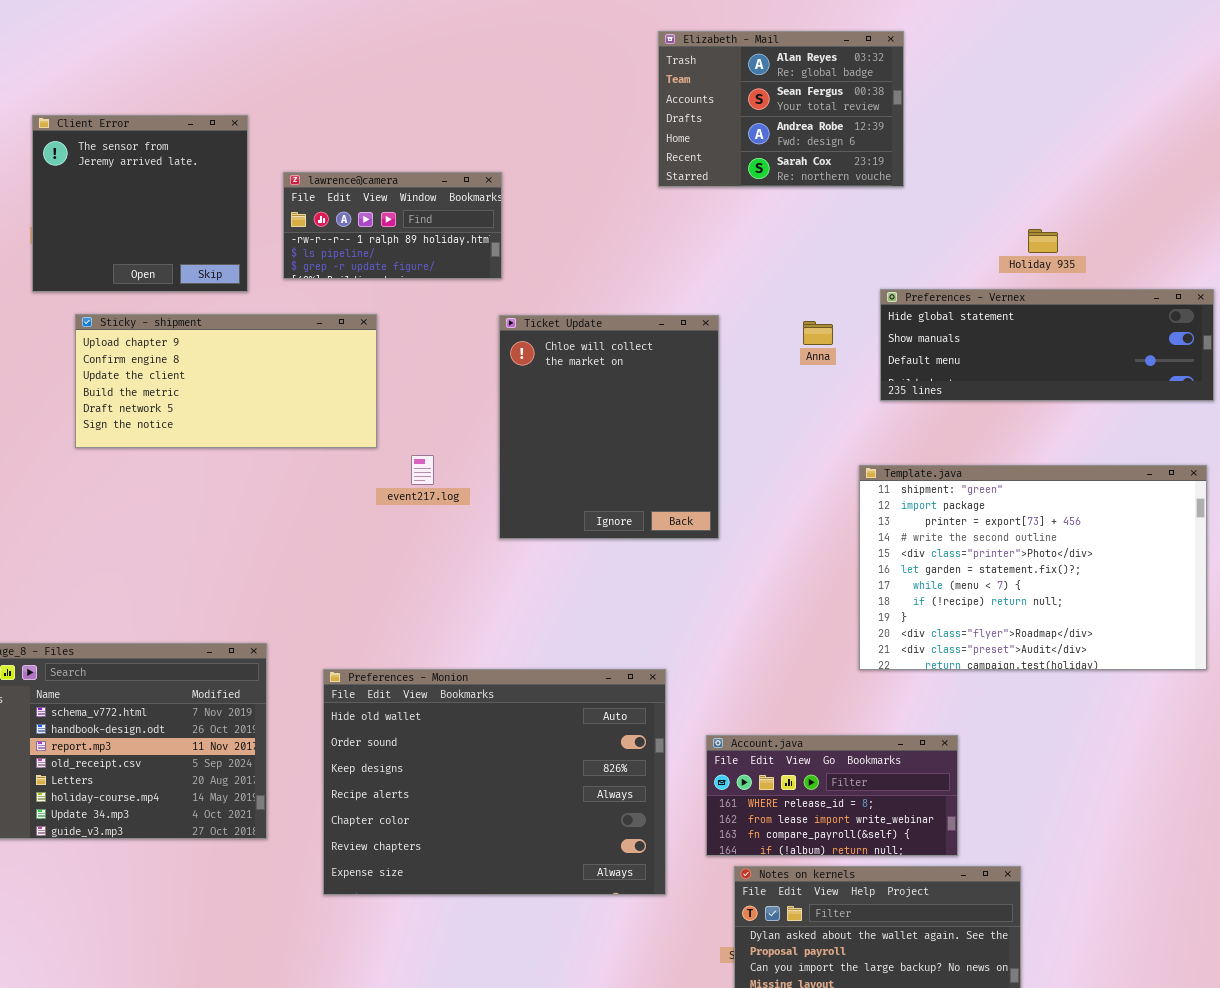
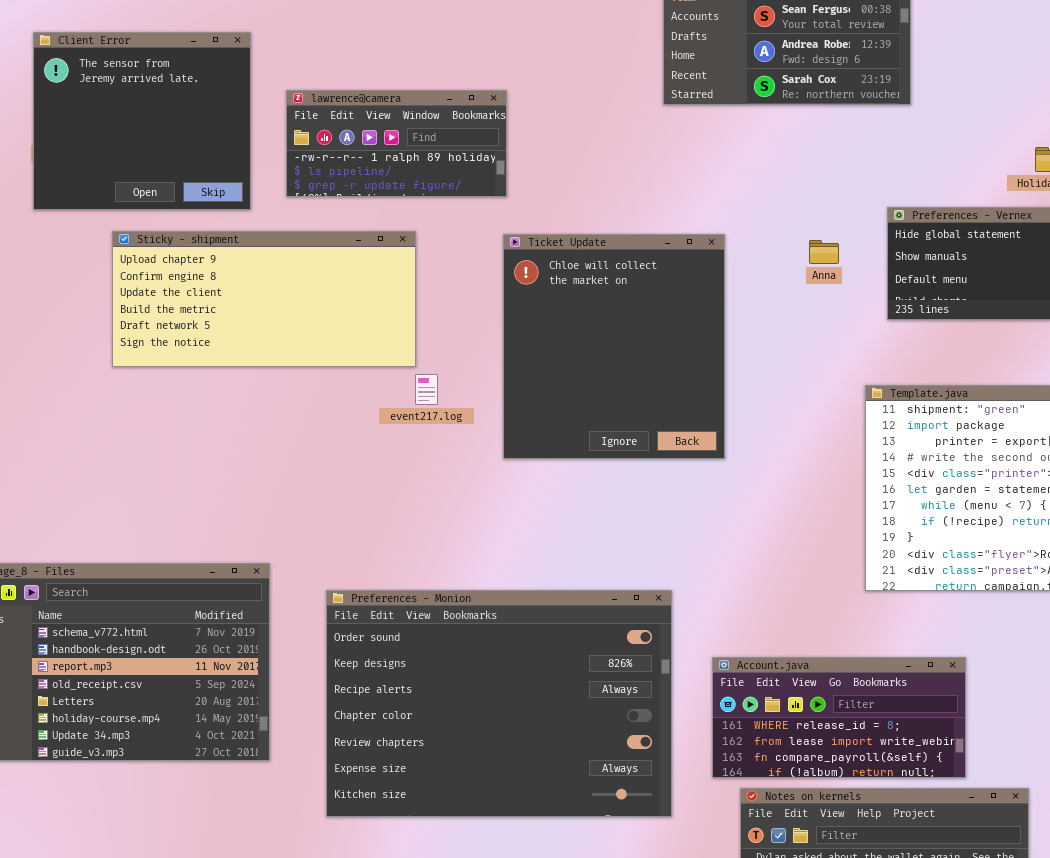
Sticky - shipment: [75,314,377,448] -> [112,231,416,367], moved
Preferences - Monion: [323,669,666,895] -> [326,590,672,817], scrolled down 1 row

